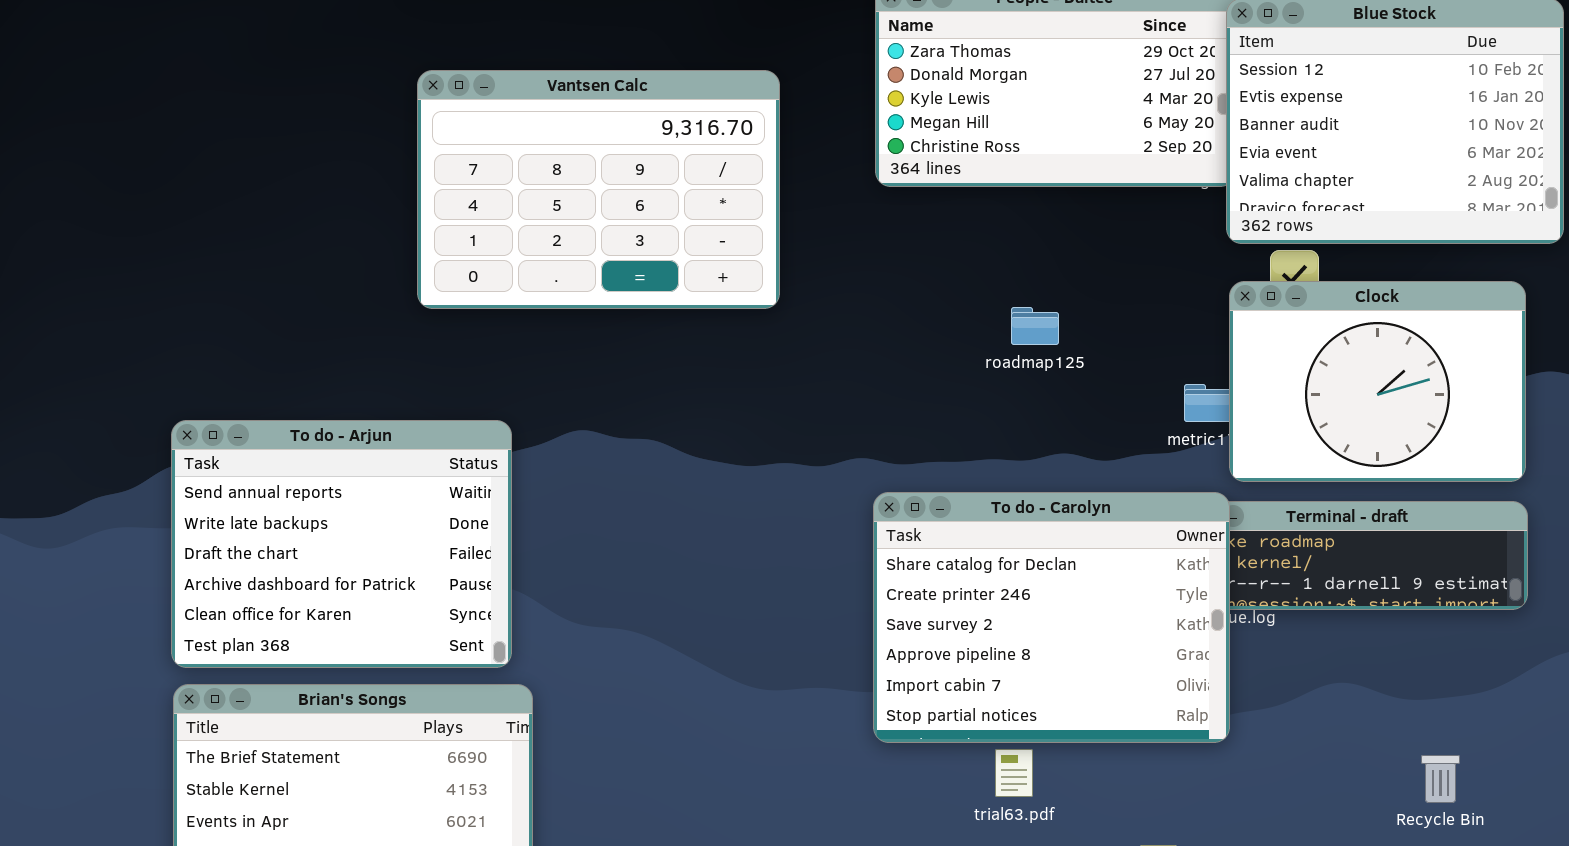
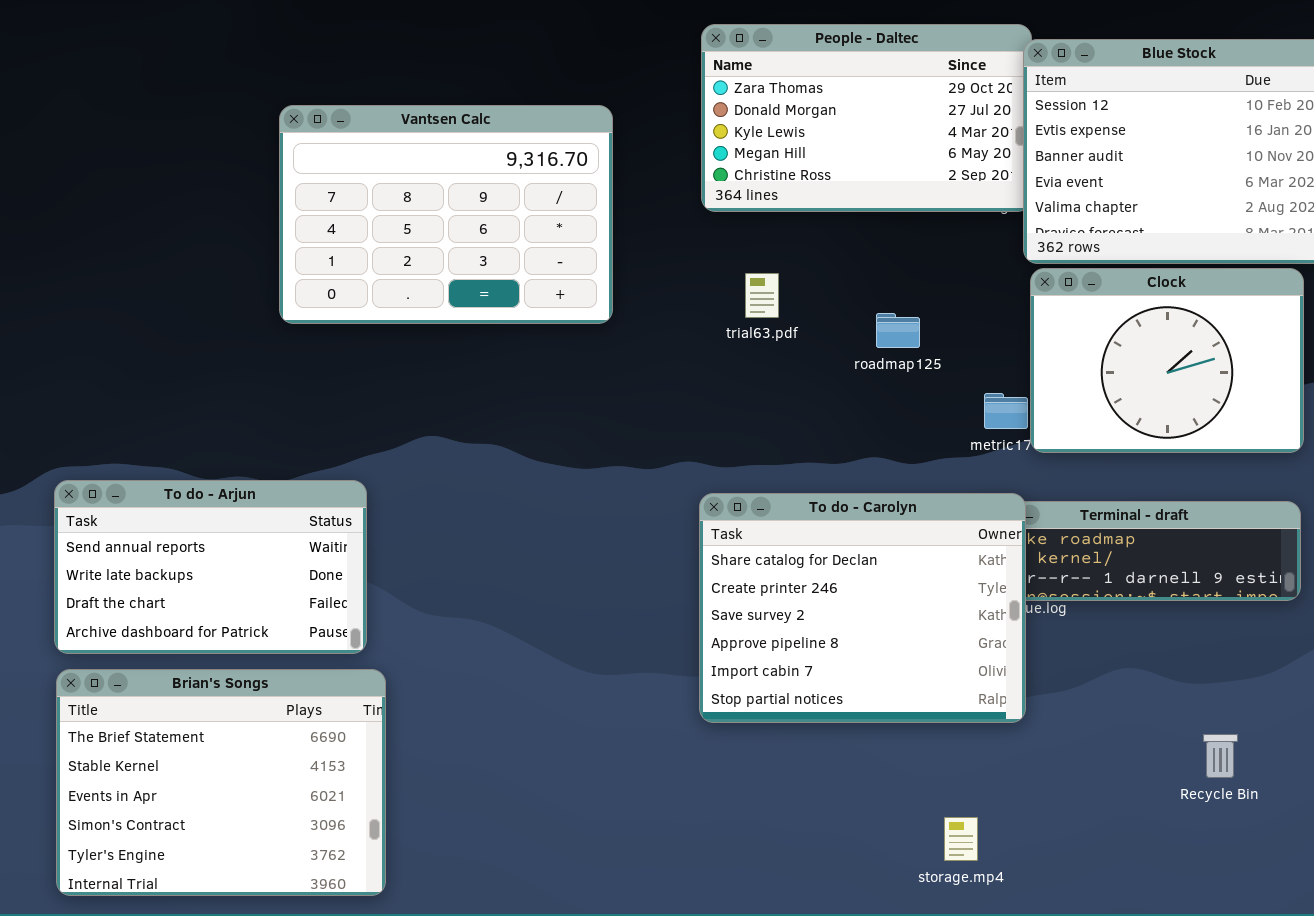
Clock: [1229,281,1526,482] -> [1030,268,1304,453], moved
roadmap125: [1011,307,1059,345] -> [876,313,920,348], moved
To do - Arjun: [171,420,512,668] -> [54,480,367,654], resized
trial63.pdf: [995,749,1033,797] -> [745,273,779,318], moved

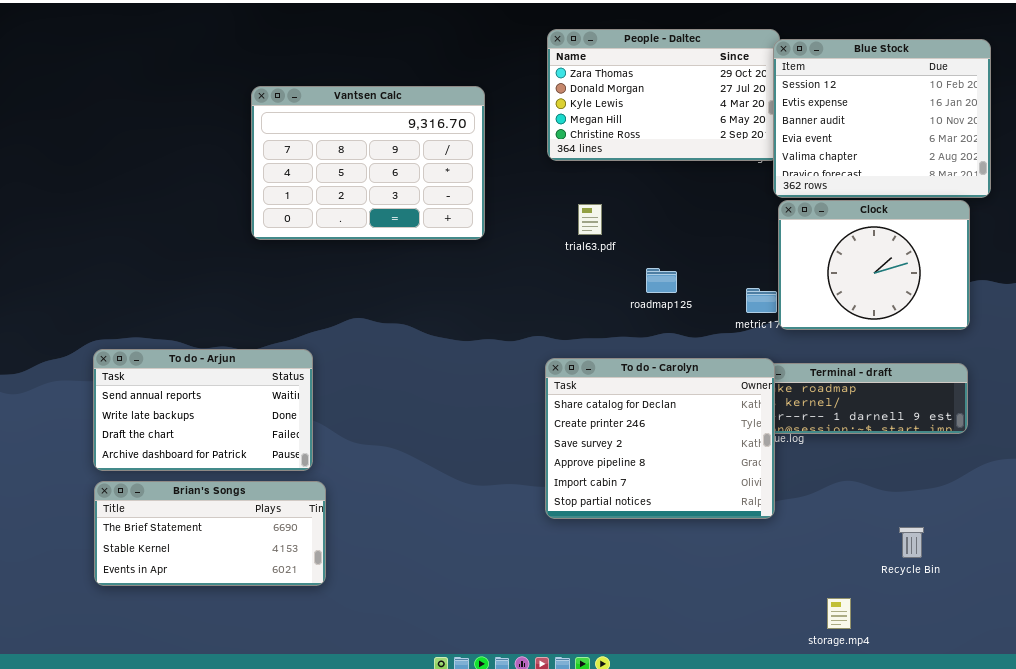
roadmap125: [876,313,920,348] -> [646,268,677,293], moved
Brian's Songs: [56,669,386,896] -> [94,481,326,586], resized
storage.mp4: [944,817,978,861] -> [827,598,851,629], moved

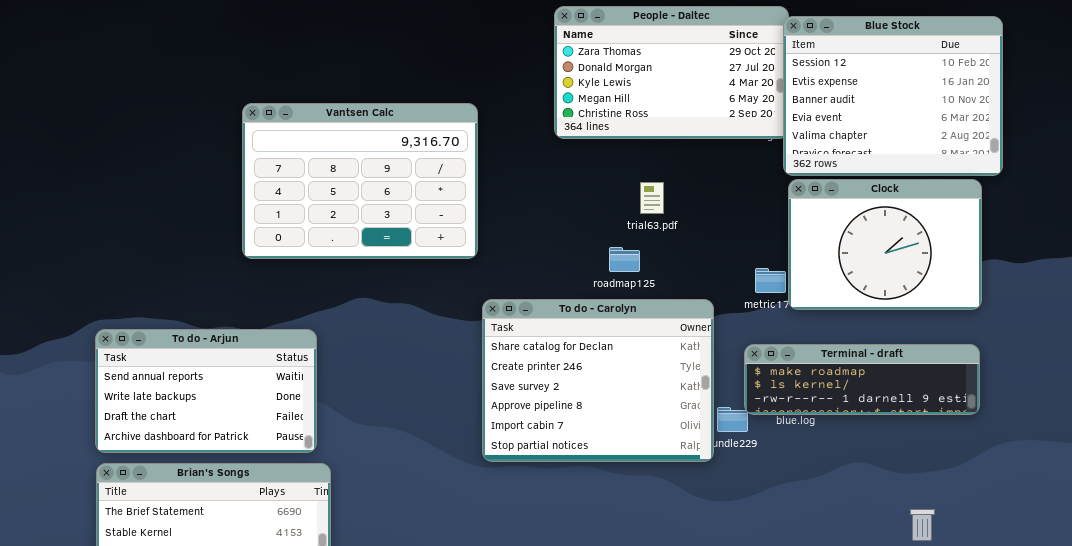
Vantsen Calc: [251,86,485,240] -> [242,103,478,259], moved
trial63.pdf: [578,204,602,235] -> [640,182,664,214], moved
roadmap125: [646,268,677,293] -> [609,247,640,272], moved
To do - Carolyn: [545,358,775,519] -> [482,299,714,462], moved

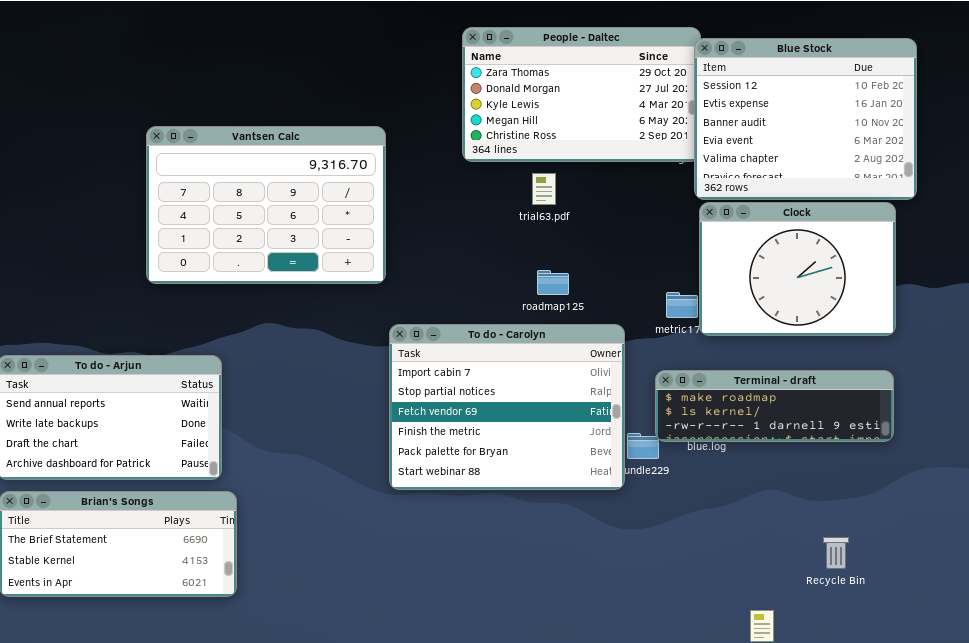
trial63.pdf: [640,182,664,214] -> [532,173,556,205], moved
roadmap125: [609,247,640,272] -> [537,270,569,295], moved
To do - Carolyn: [482,299,714,462] -> [389,324,625,490], scrolled down 4 rows

